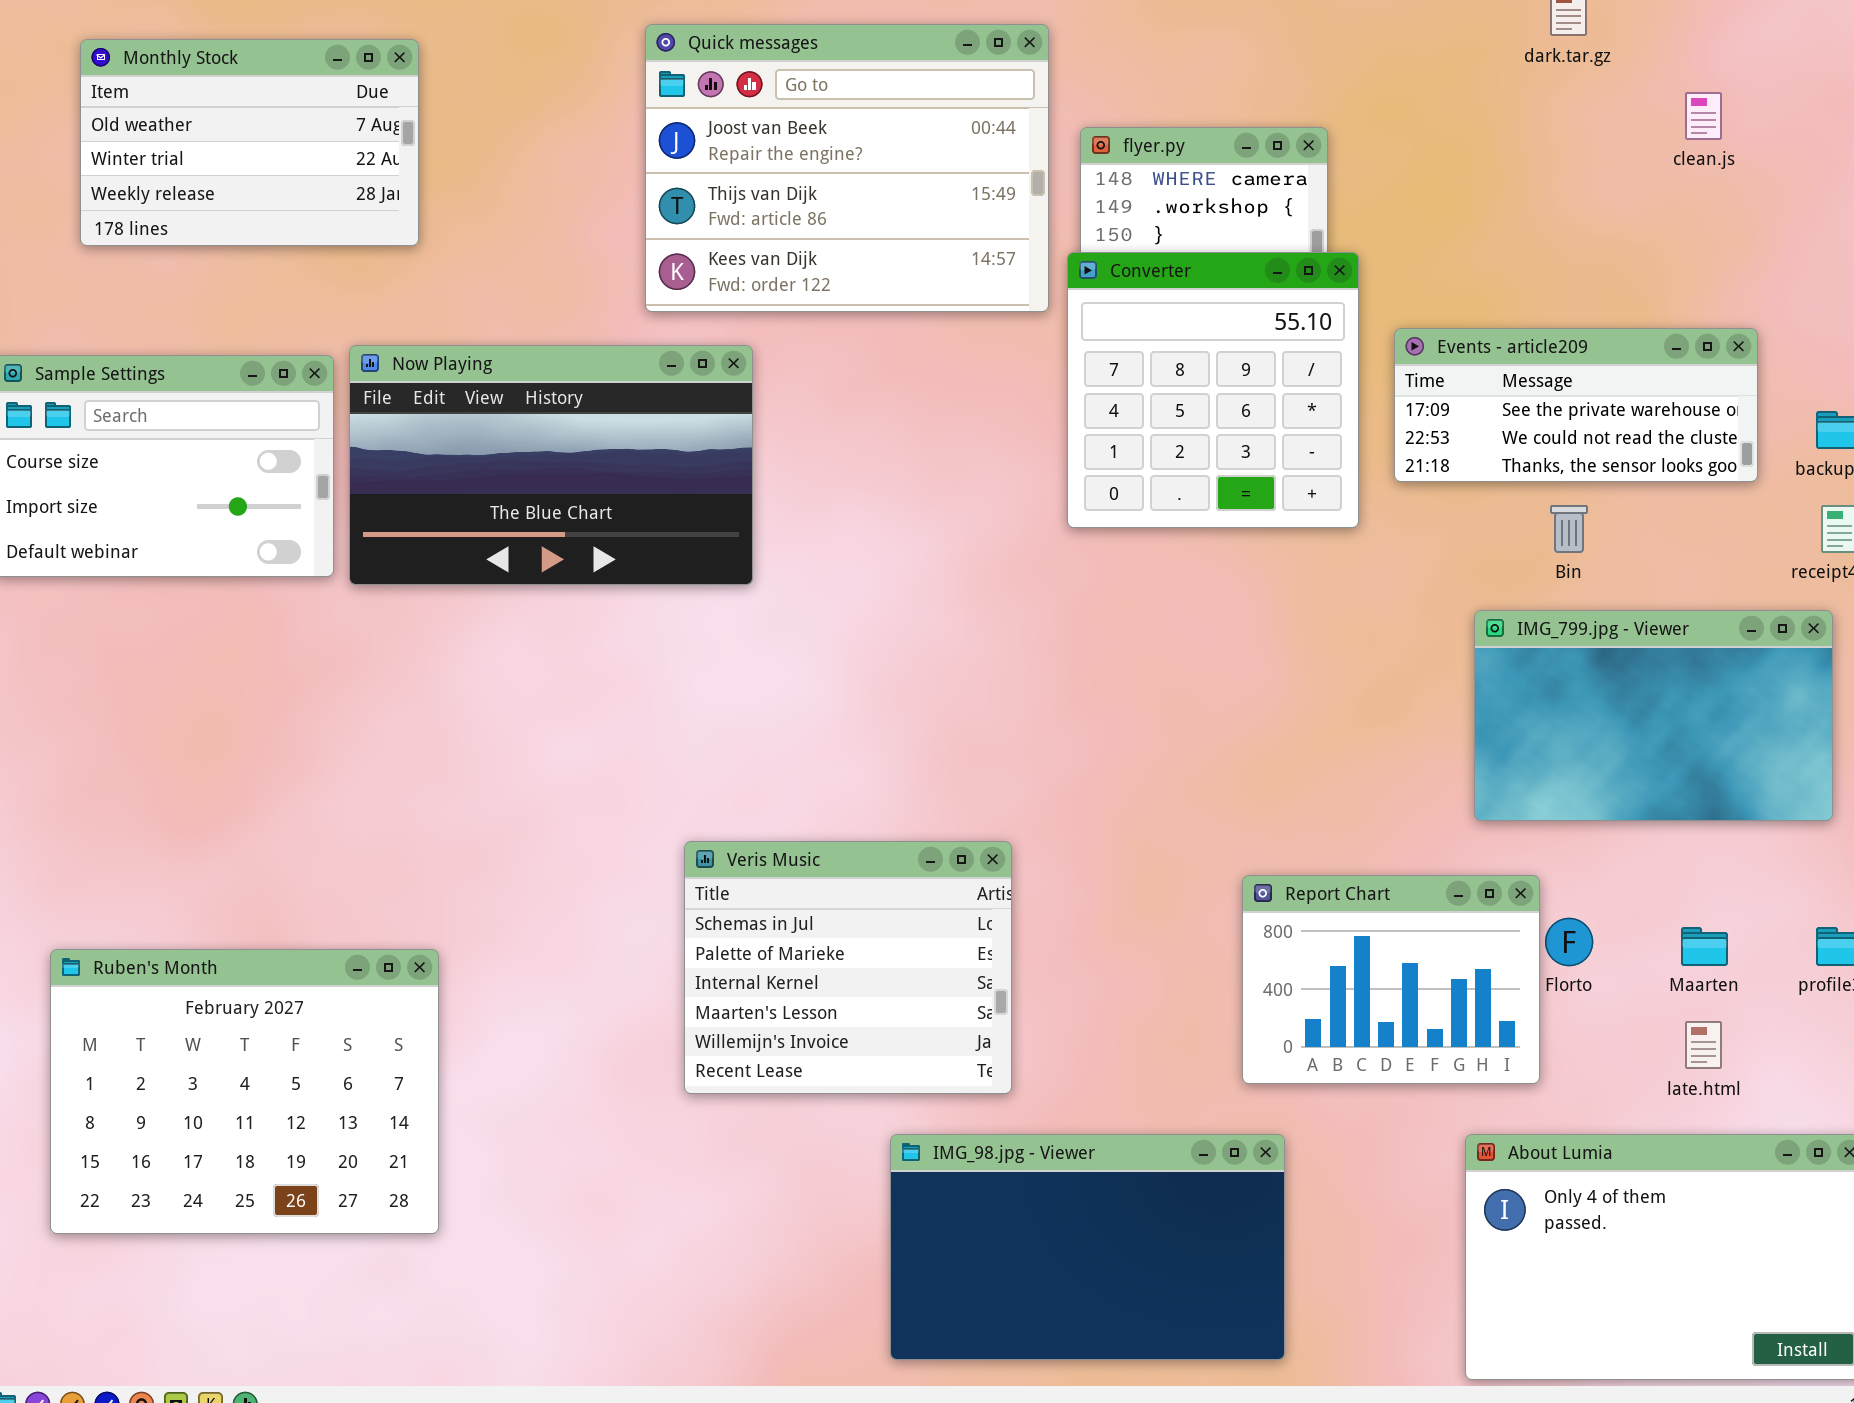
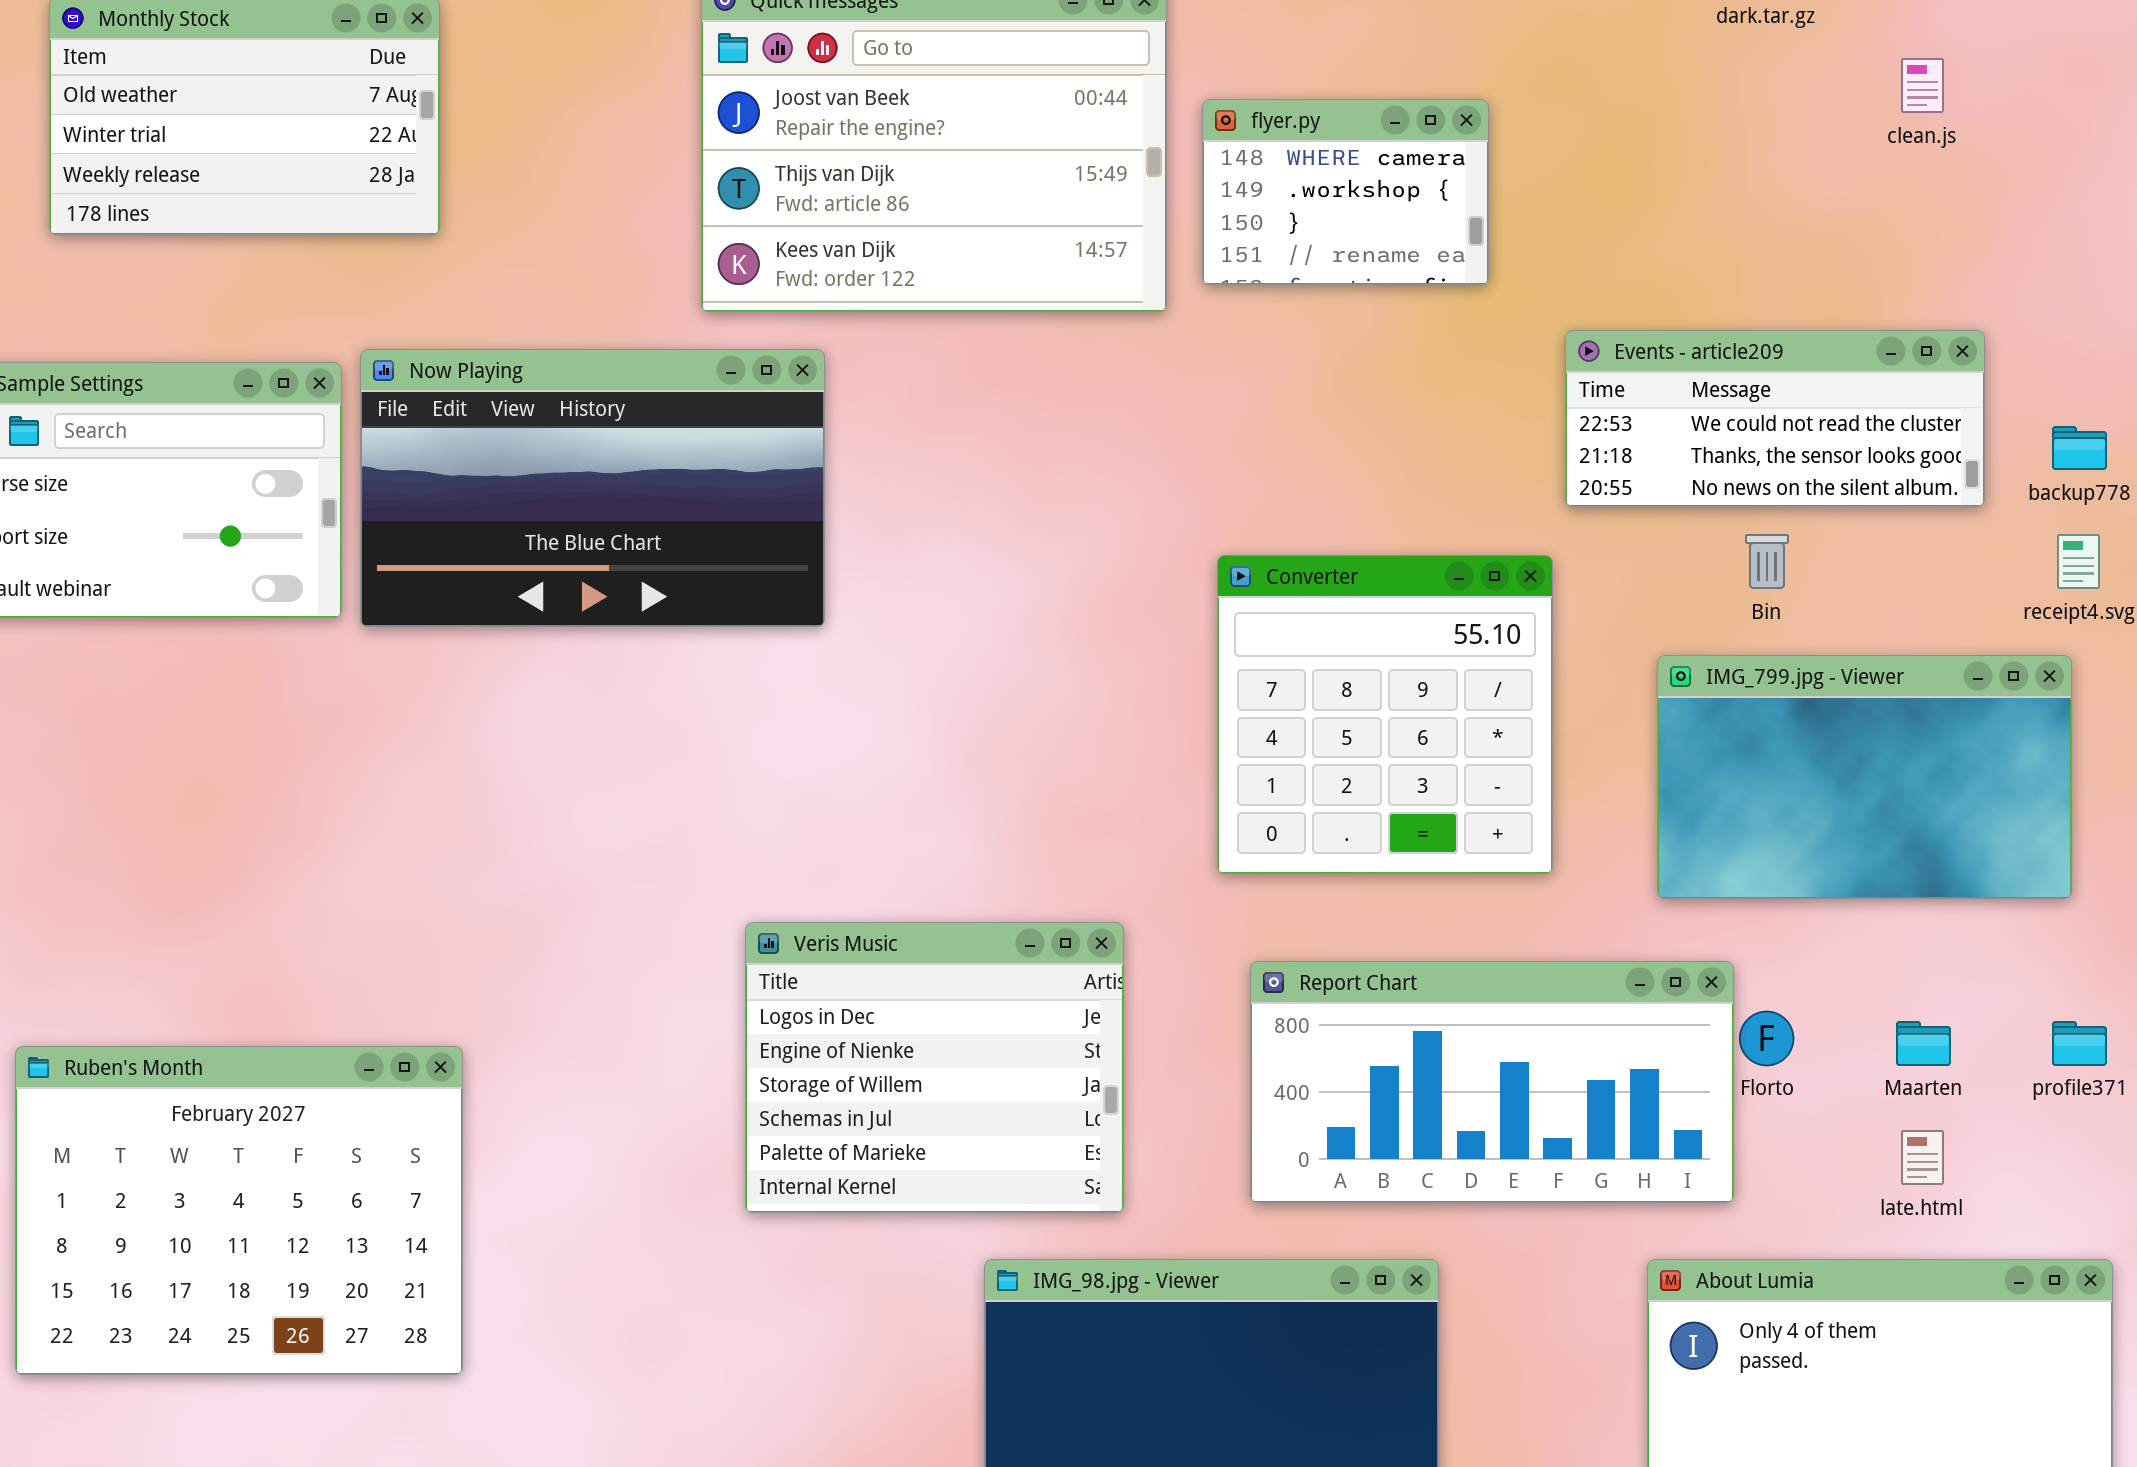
Converter: [1067,252,1359,528] -> [1217,555,1553,874], moved
Events - article209: [1394,328,1758,482] -> [1565,330,1985,507], scrolled down 1 row
Veris Music: [684,841,1012,1094] -> [745,922,1124,1213], scrolled up 3 rows
Report Chart: [1242,875,1540,1084] -> [1250,961,1734,1203], resized

